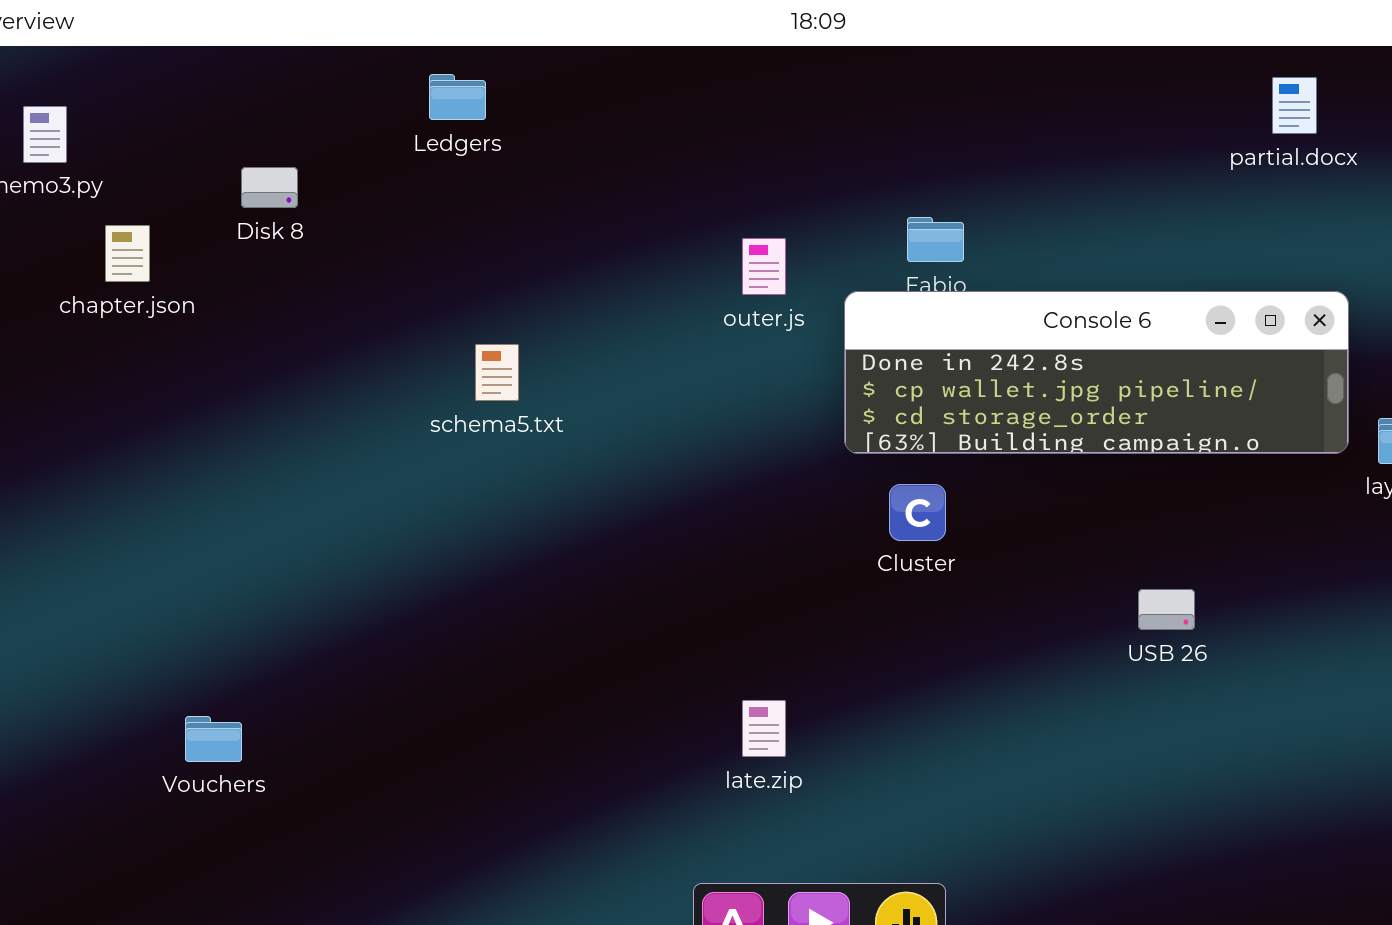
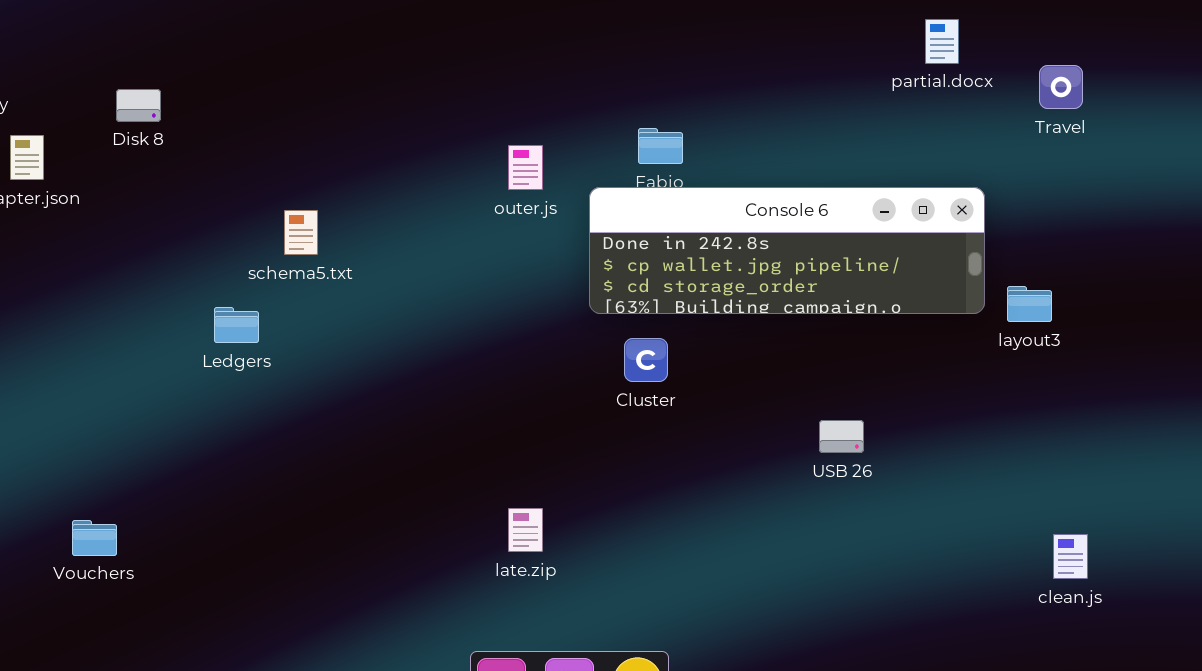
Ledgers: [429,74,486,120] -> [214,307,259,343], moved
schema5.txt: [475,344,519,401] -> [284,210,318,255], moved

